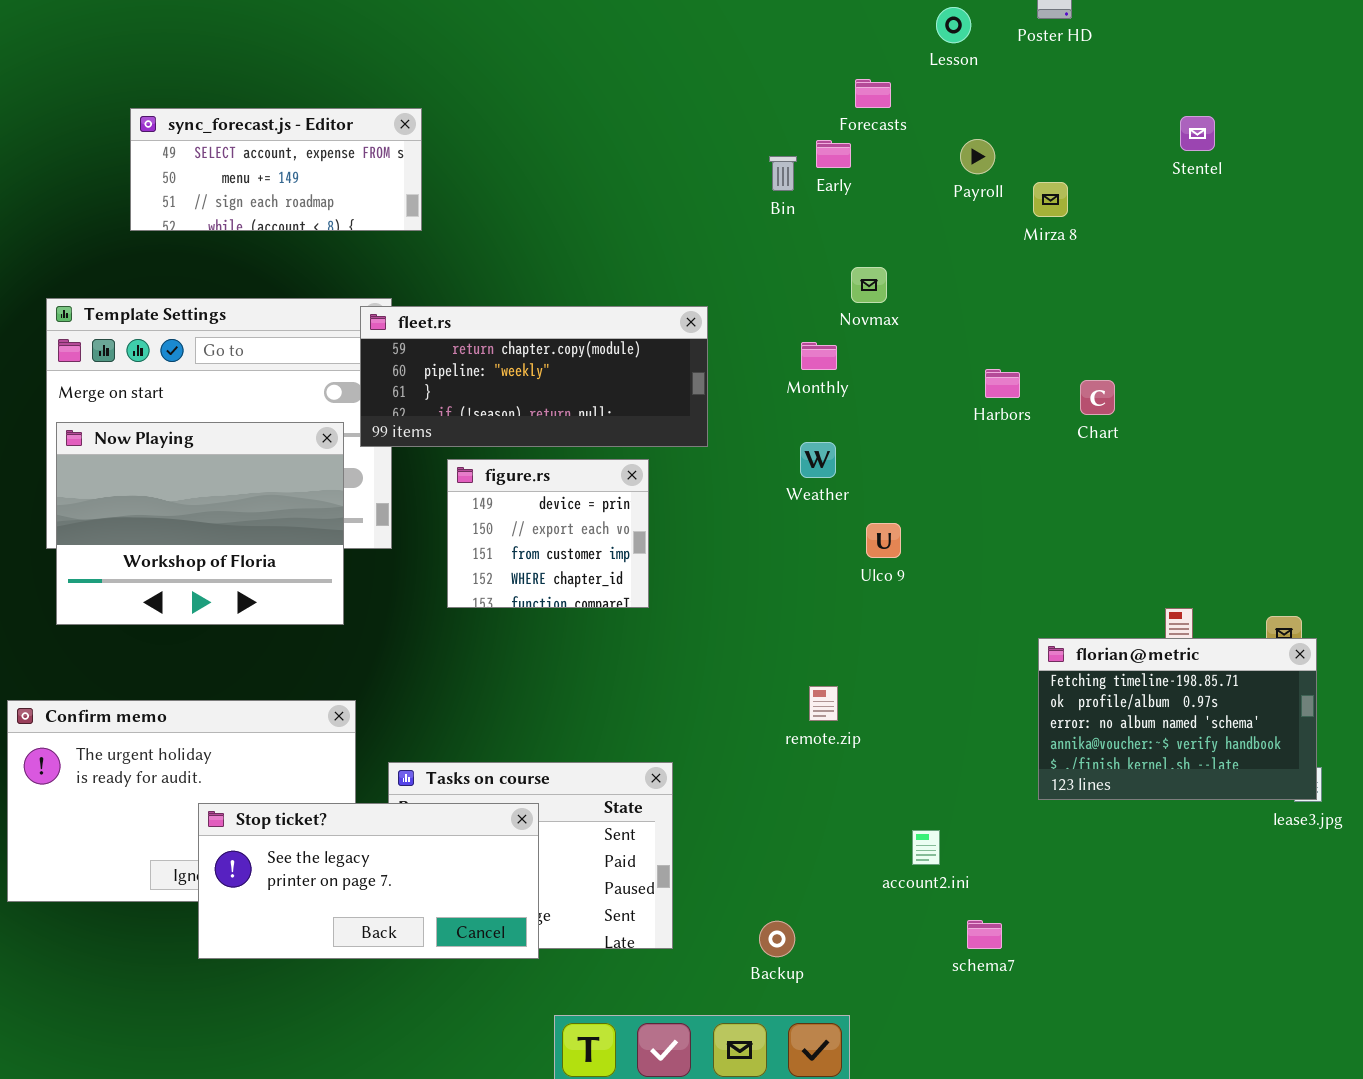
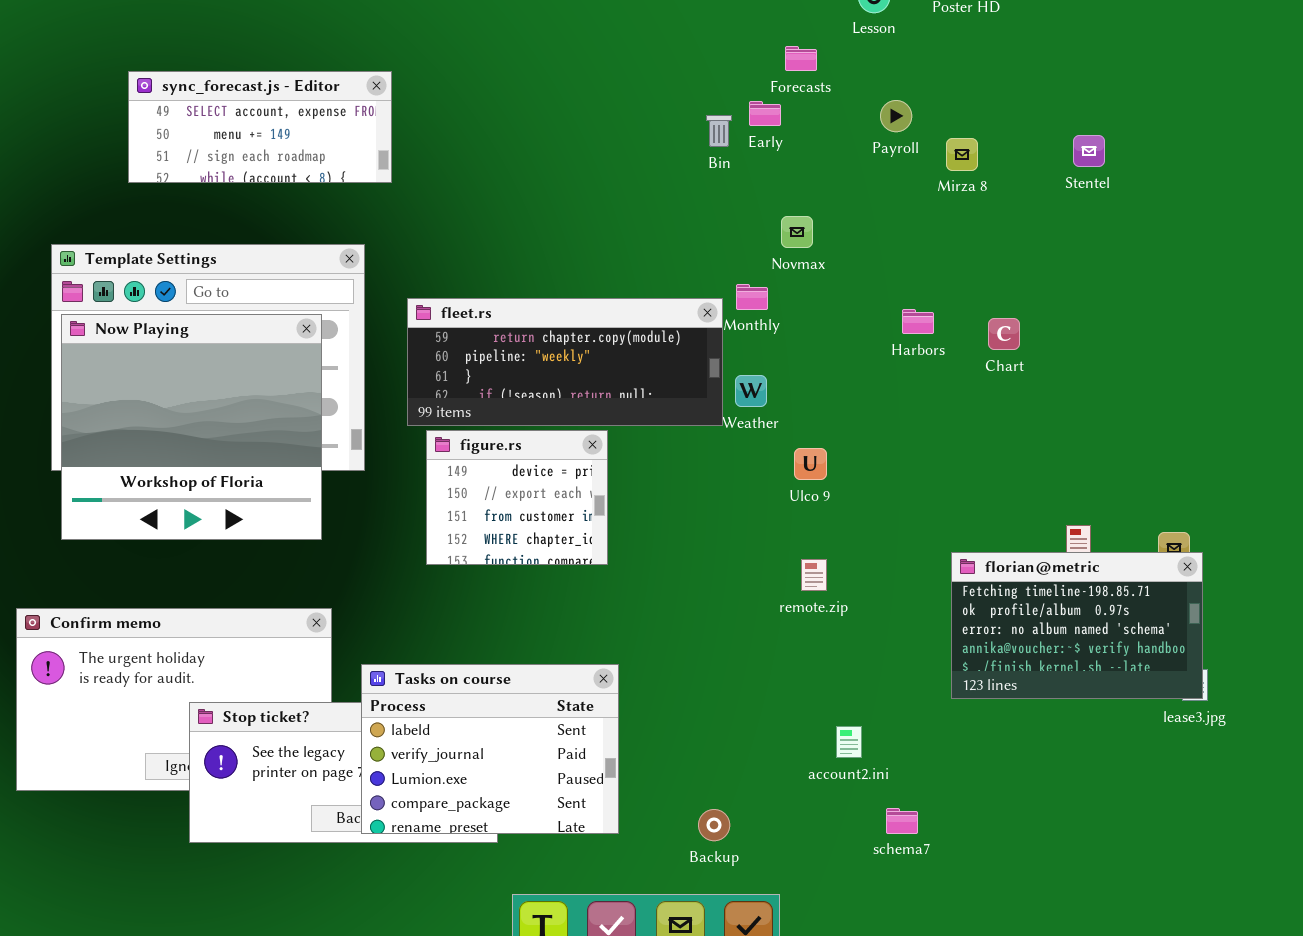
Stentel: [1180,116,1215,151] -> [1073,135,1105,167], moved
fleet.rs: [360,306,708,447] -> [407,298,723,426], moved
Now Playing: [56,422,344,625] -> [61,314,322,540], resized
figure.rs: [447,459,649,608] -> [426,430,608,565], moved
remote.zip: [809,686,838,721] -> [801,559,827,591], moved
Tasks on course: [388,762,673,949] -> [361,664,619,834], raised

